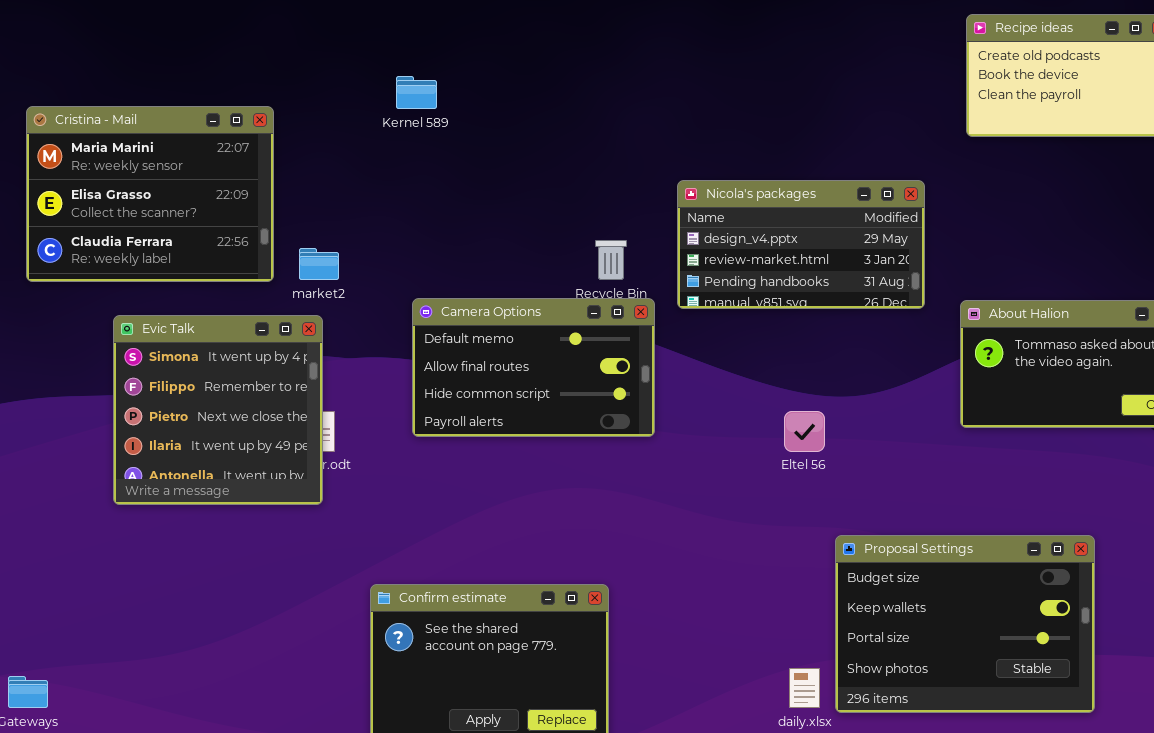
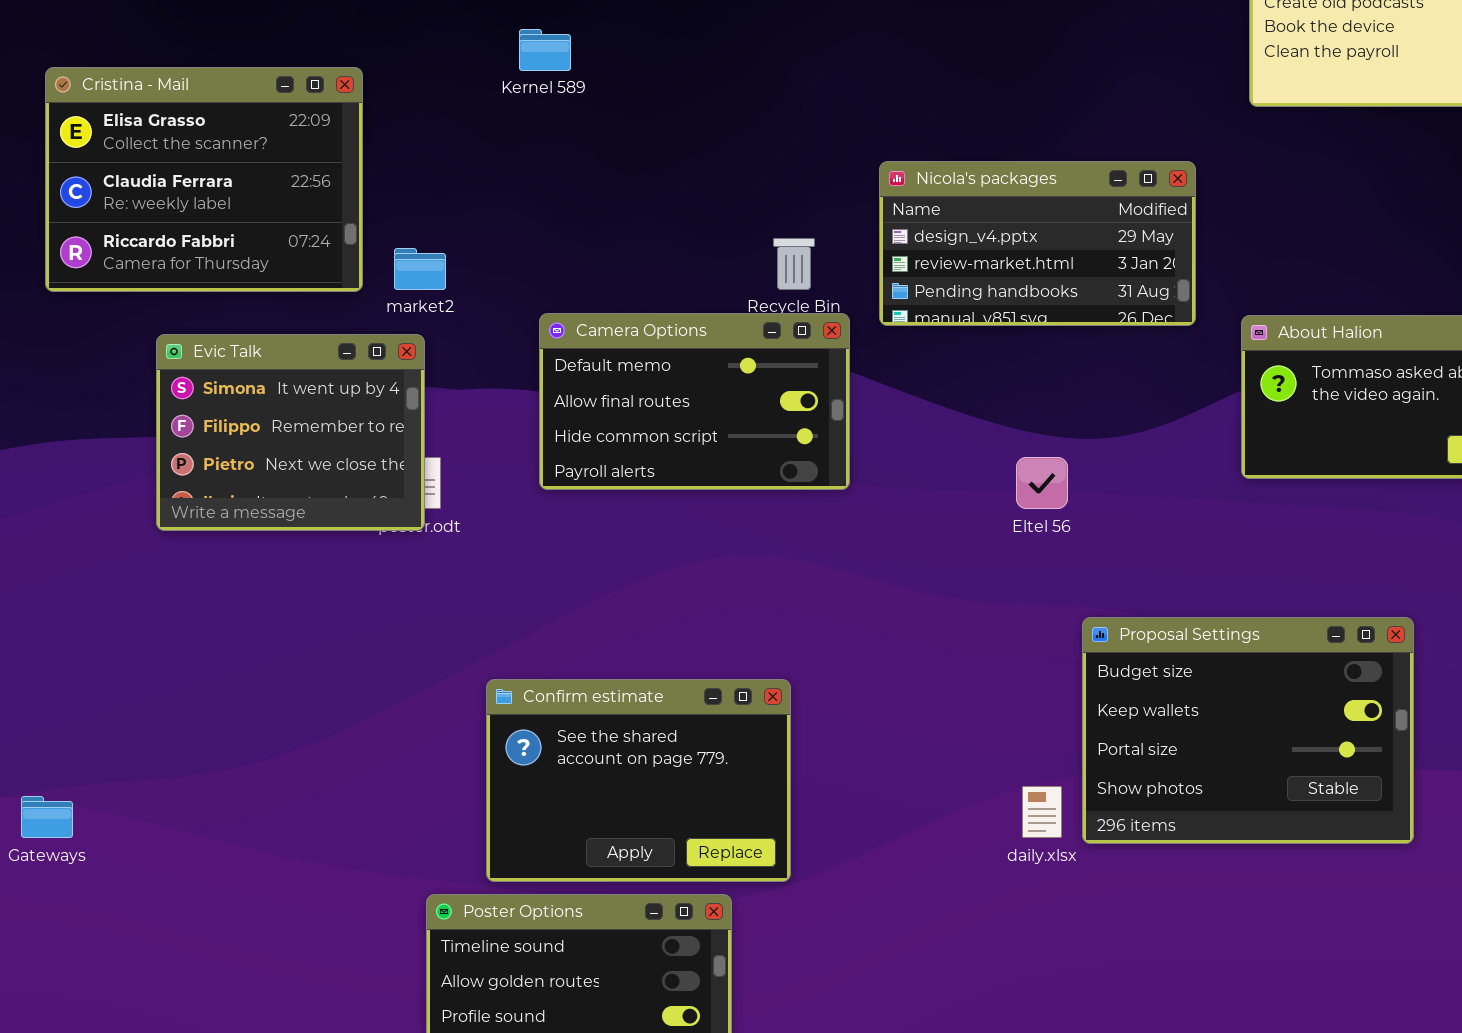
Cristina - Mail: [26,106,274,282] -> [45,67,363,292], scrolled down 1 row
Evic Talk: [113,315,323,505] -> [156,334,425,531], resized

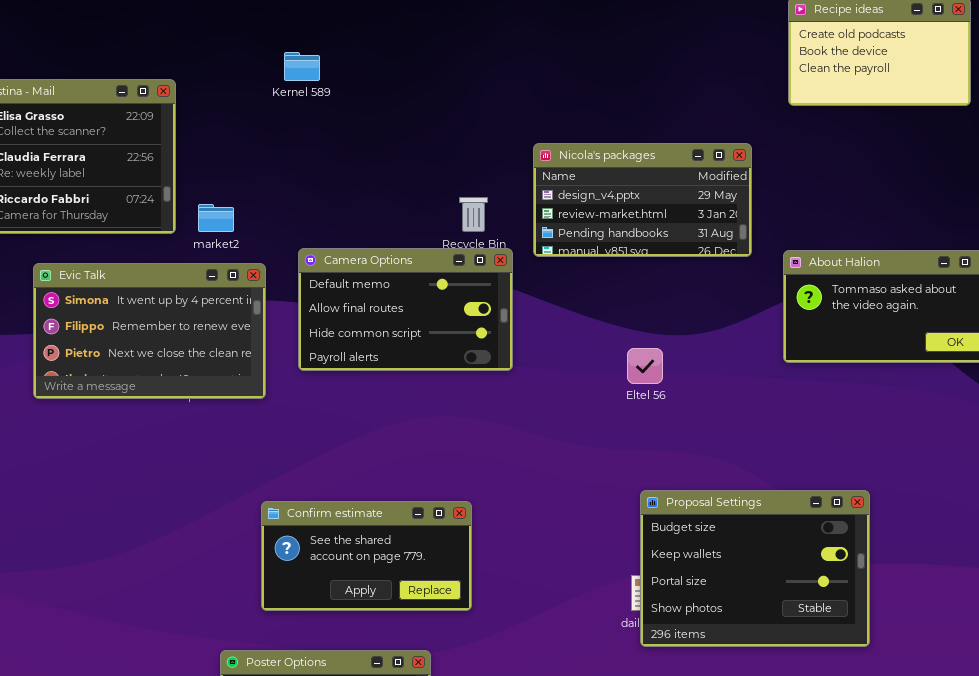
Evic Talk: [156,334,425,531] -> [33,263,266,399], resized
Proposal Settings: [1082,617,1414,844] -> [640,490,870,647], moved
Confirm estimate: [486,679,791,882] -> [261,501,472,611], resized

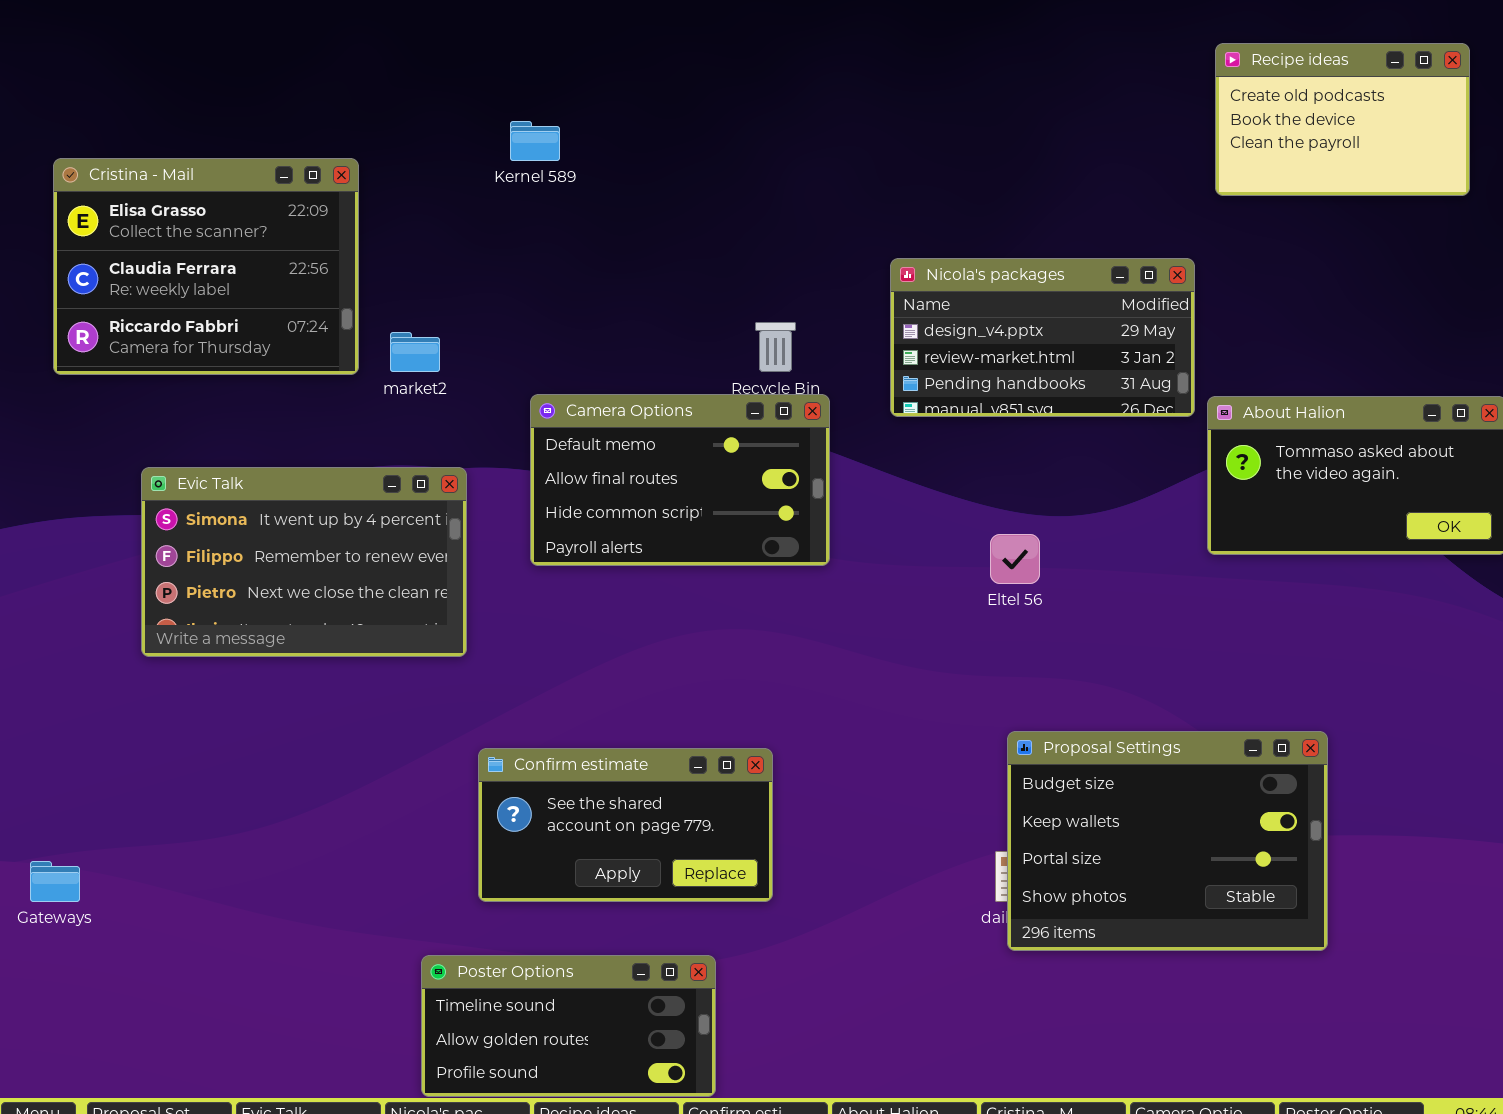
Nicola's packages: [533,143,752,257] -> [890,258,1195,417], moved
Evic Talk: [33,263,266,399] -> [141,467,467,657], moved

